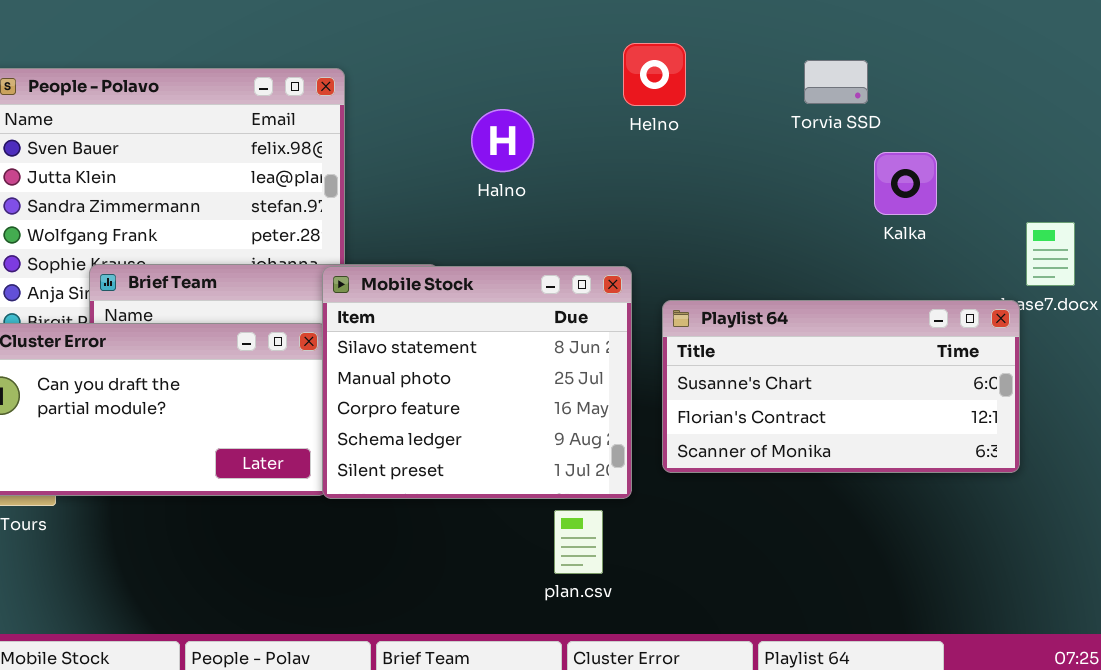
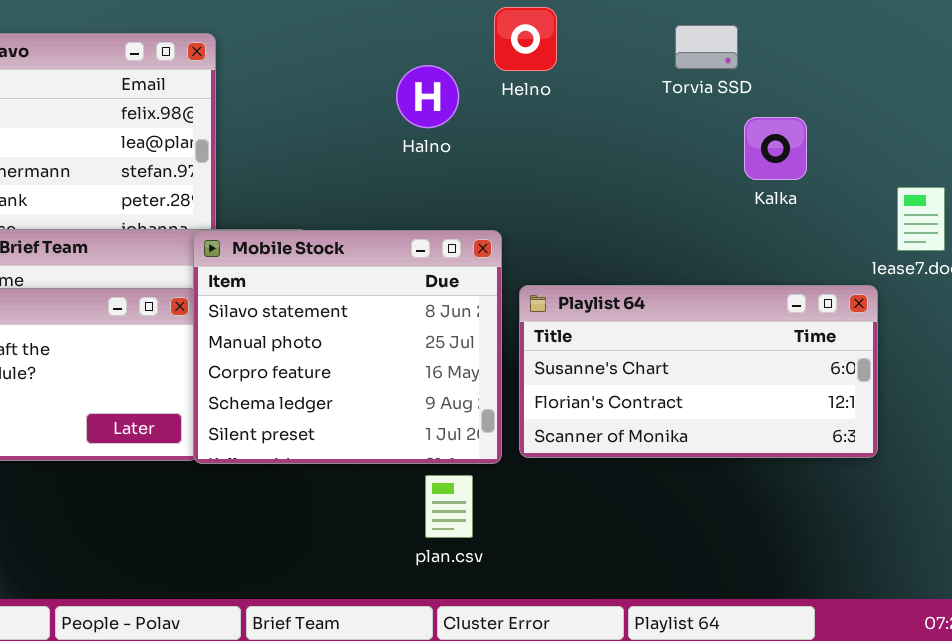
Halno: [471,109,534,172] -> [396,65,459,128], moved
Playlist 64: [662,300,1020,473] -> [519,285,878,458], moved

